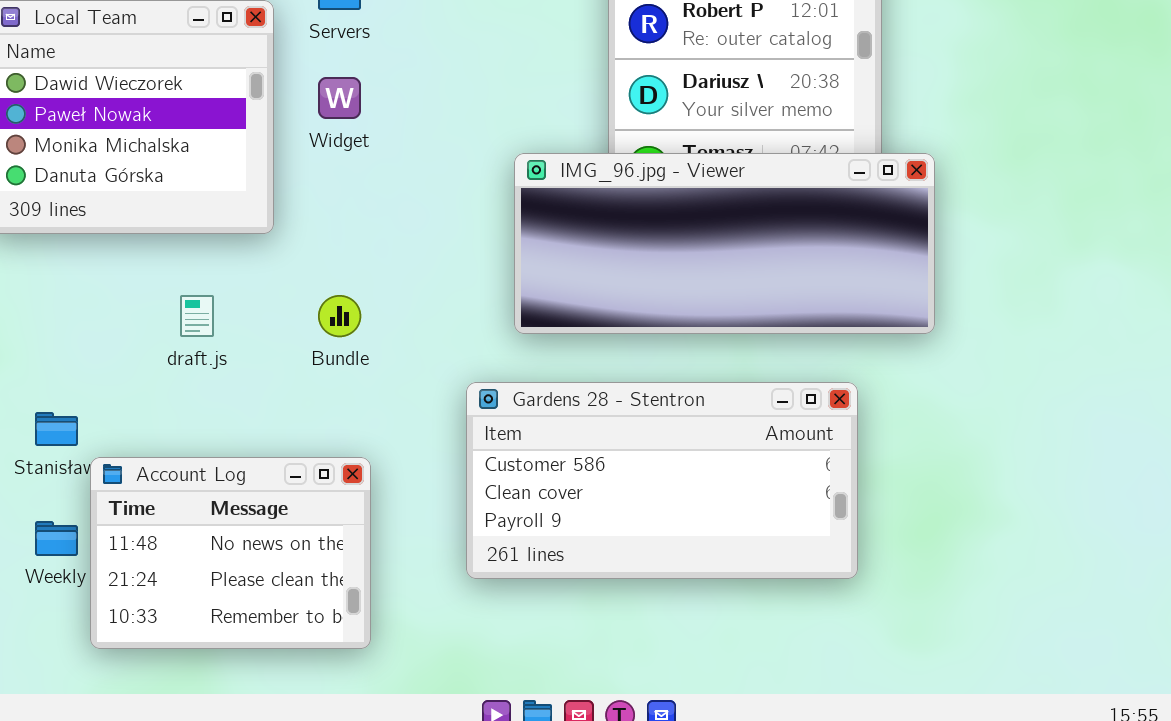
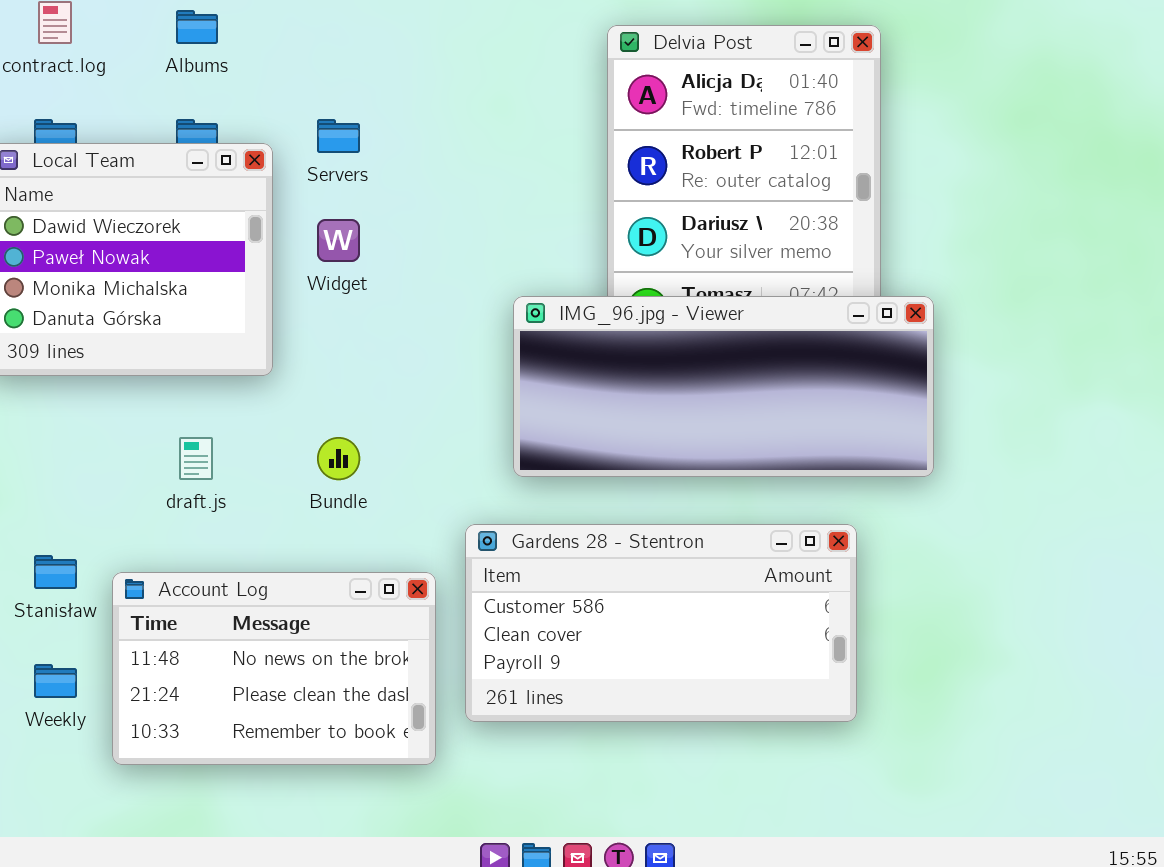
Account Log: [90,457,371,649] -> [112,572,436,765], moved, resized

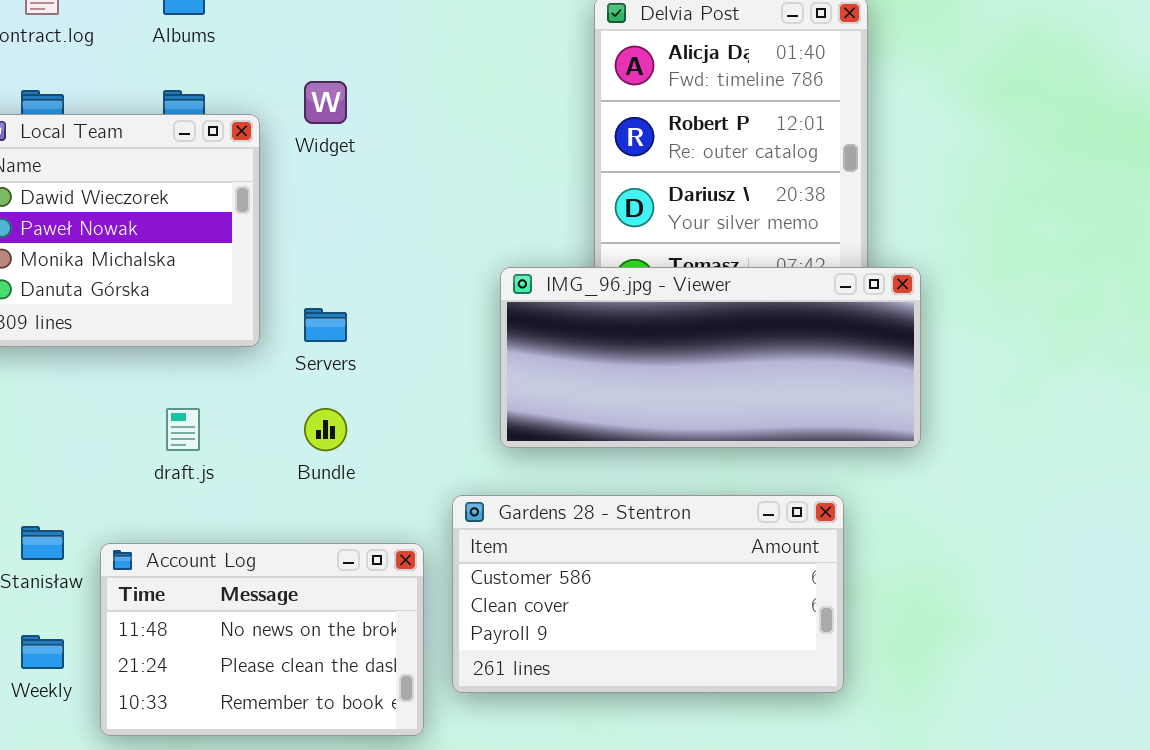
Servers: [317,119,360,153] -> [304,308,347,342], moved
Widget: [317,219,360,262] -> [304,81,347,124], moved

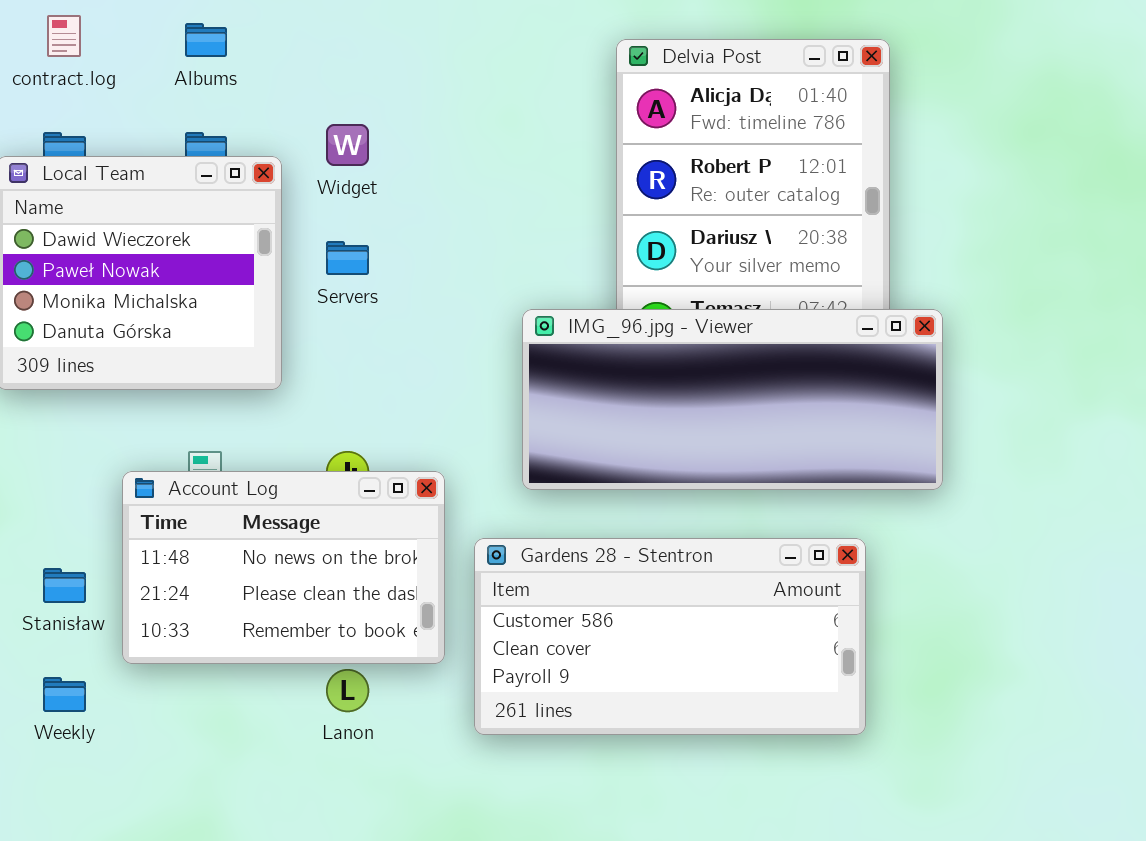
Servers: [304,308,347,342] -> [326,241,369,275], moved
Account Log: [100,543,424,736] -> [122,471,445,664], moved

